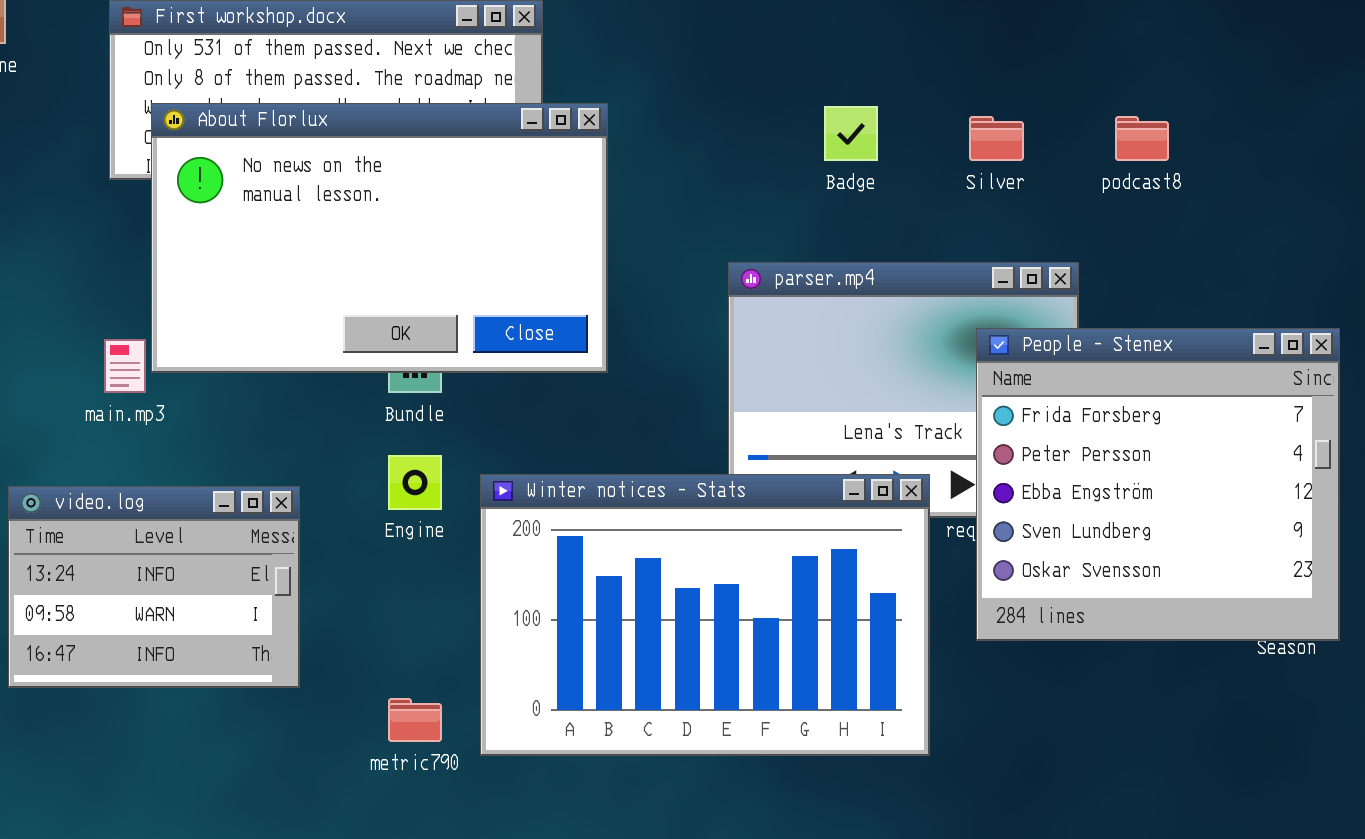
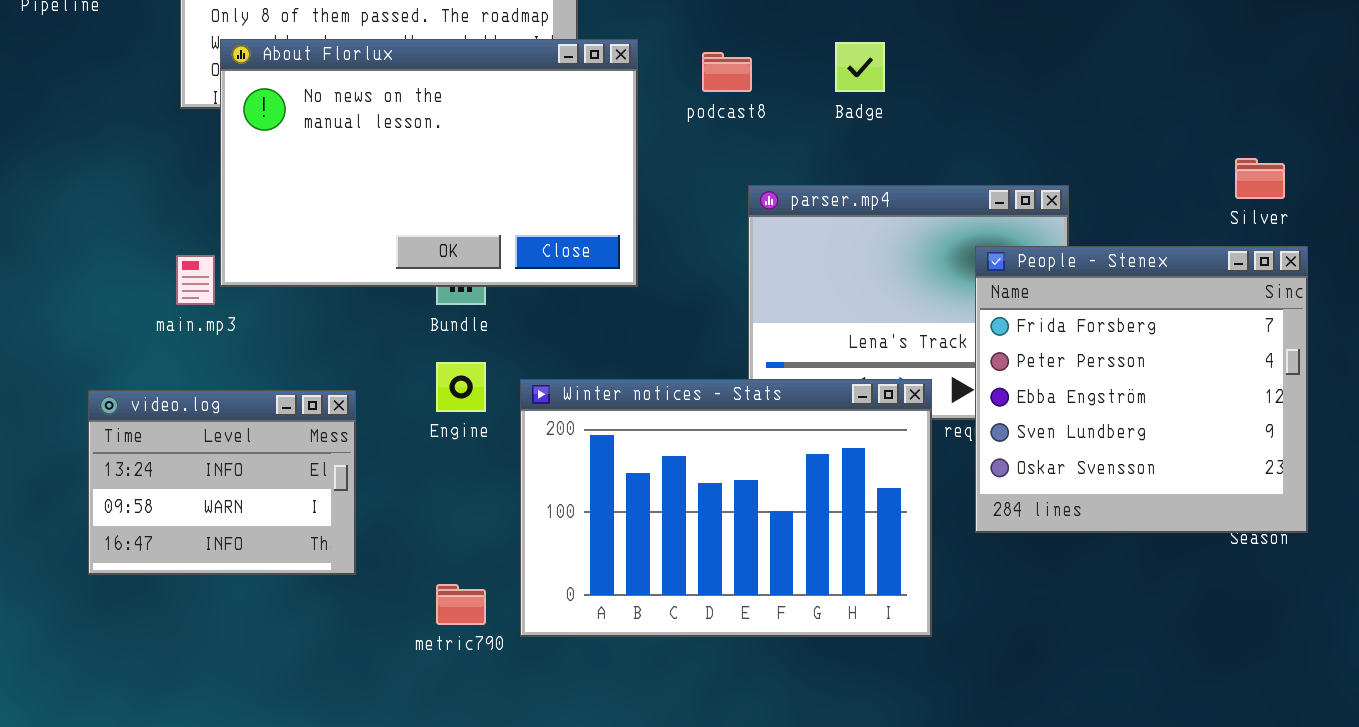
Silver: [969,116,1024,161] -> [1235,158,1285,199], moved
podcast8: [1115,116,1169,161] -> [702,52,752,92], moved

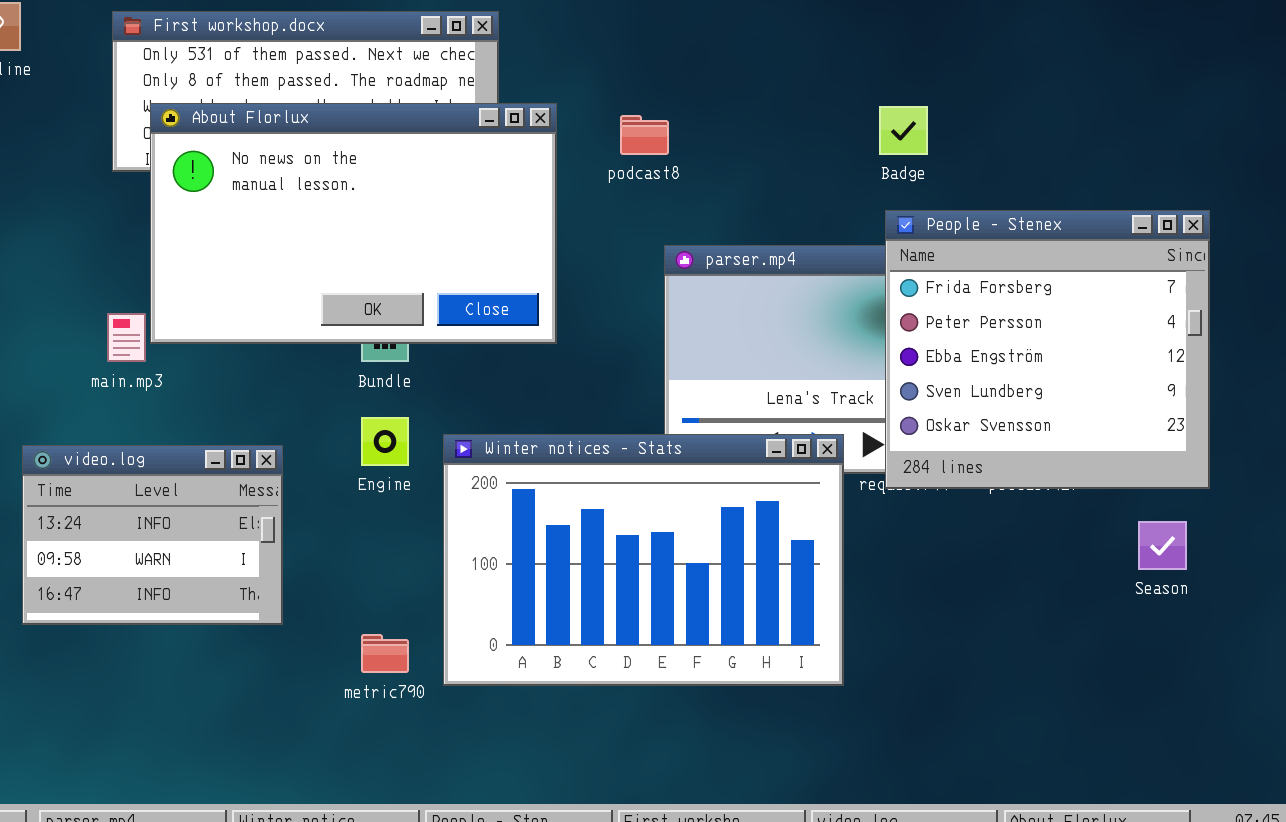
Badge: [835,42,885,92] -> [879,106,928,155], moved
People - Stenex: [975,246,1308,533] -> [885,210,1210,489], moved

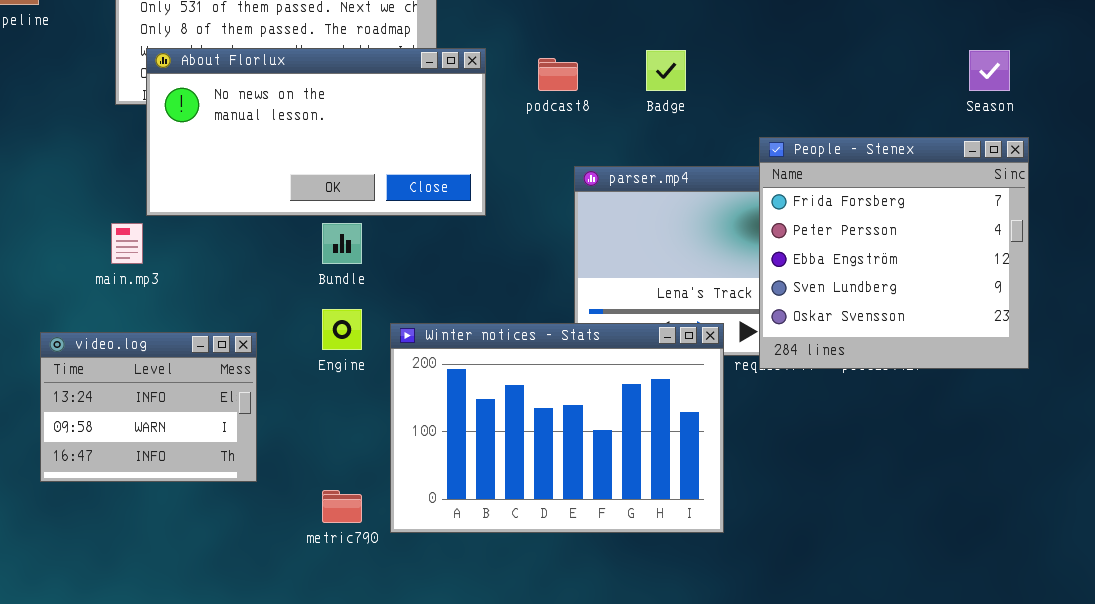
About Florlux: [150,103,557,344] -> [146,48,486,216], resized
Badge: [879,106,928,155] -> [646,50,686,91], moved
Season: [1138,521,1187,570] -> [969,50,1010,91], moved

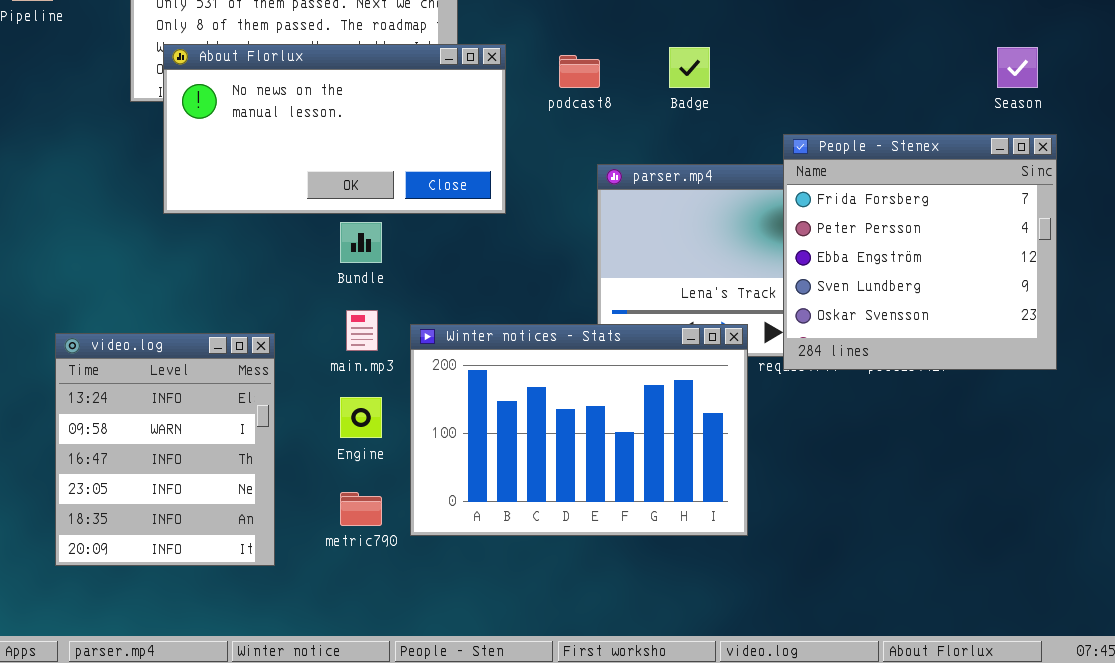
main.mp3: [111,223,143,264] -> [346,310,378,351], moved
Engine: [322,309,362,350] -> [340,397,382,438], moved
video.log: [40,332,257,482] -> [55,333,275,566], resized

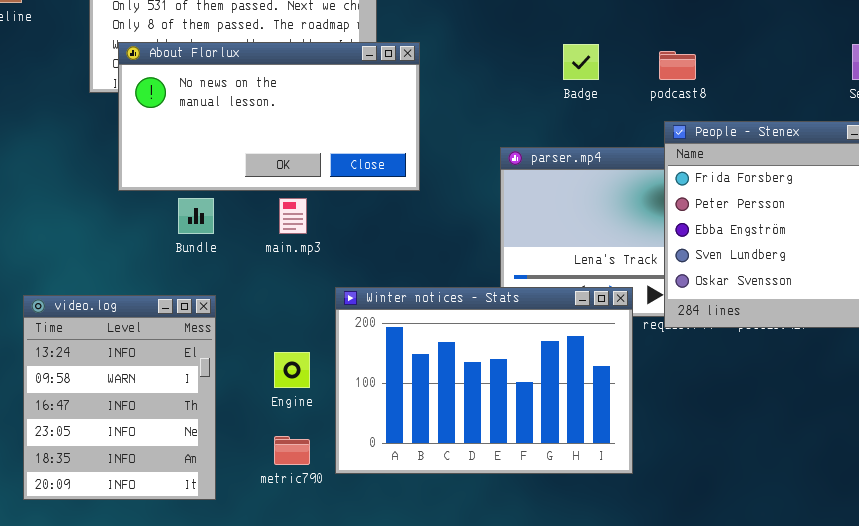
podcast8: [559,55,600,88] -> [659,51,696,80], moved
Bundle: [340,222,382,263] -> [178,198,214,234], moved
main.mp3: [346,310,378,351] -> [279,198,307,234], moved

